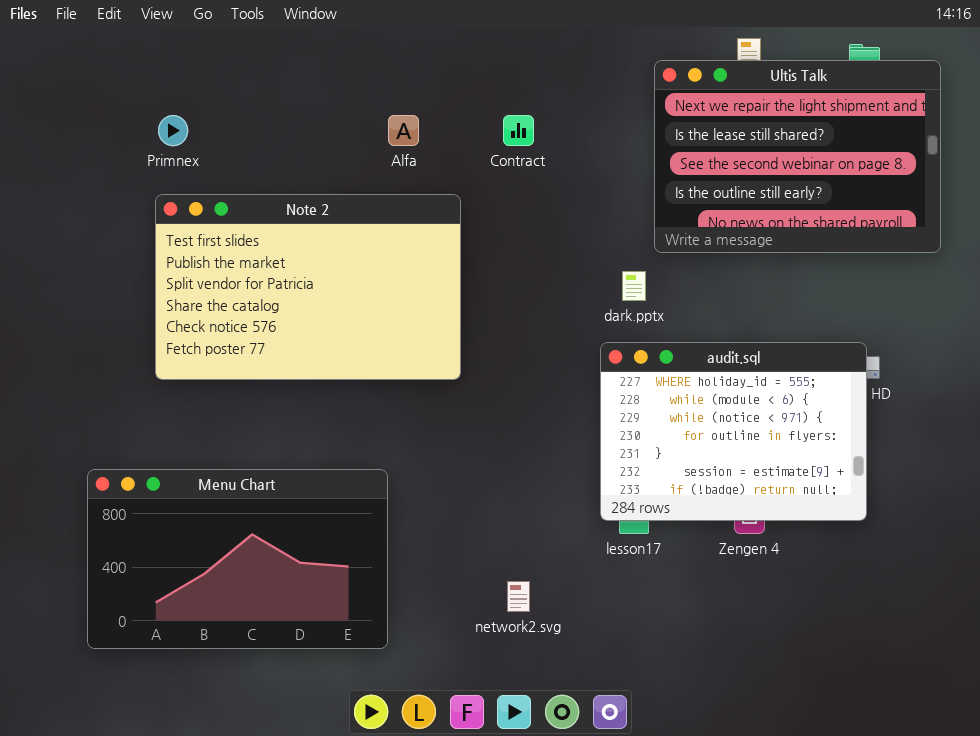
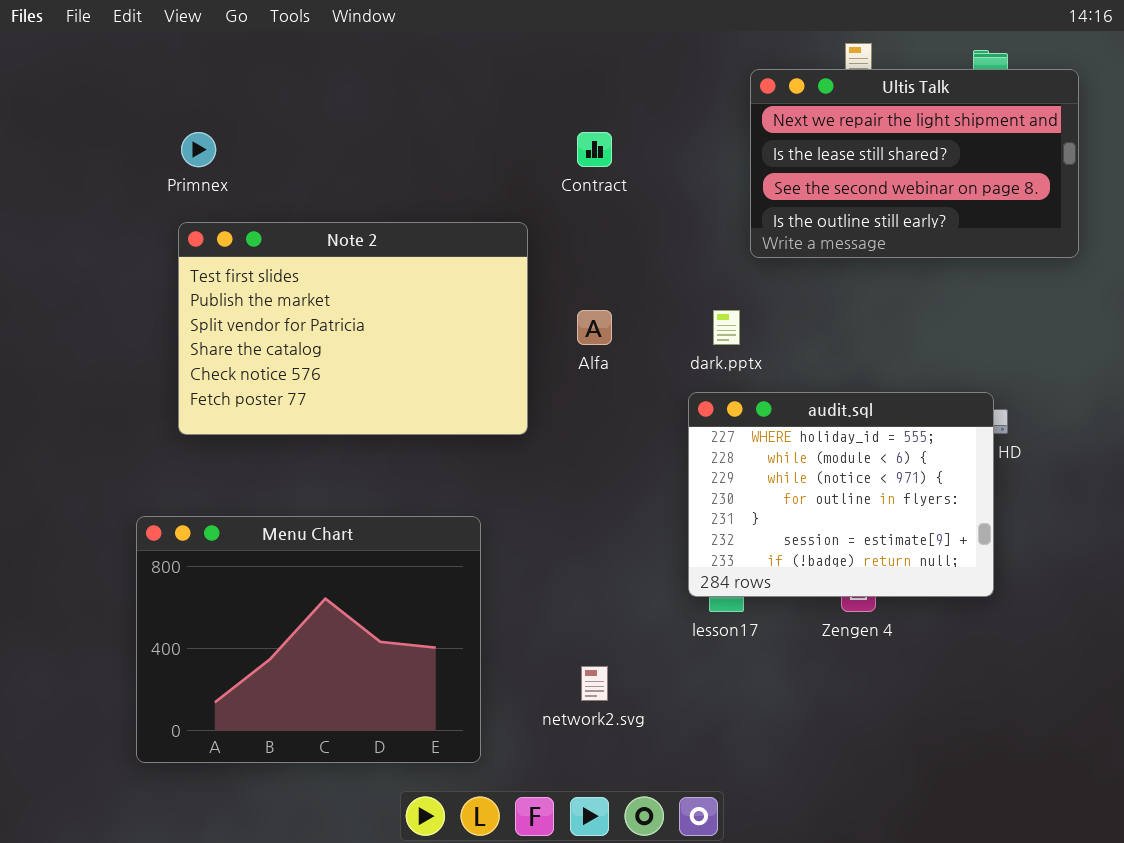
Ultis Talk: [654,60,941,253] -> [750,69,1079,258], resized
Alfa: [388,115,419,146] -> [577,310,612,345], moved
Menu Chart: [87,469,388,649] -> [136,516,481,763], moved, resized

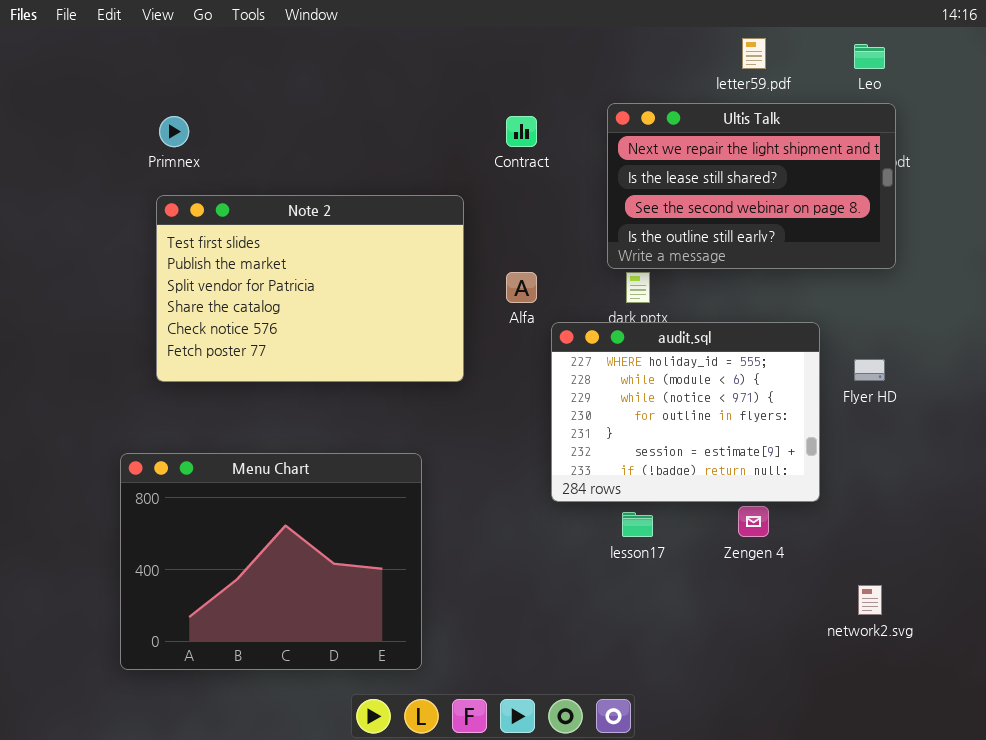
Ultis Talk: [750,69,1079,258] -> [607,103,896,269], moved
audit.sql: [688,392,994,597] -> [551,322,820,502], moved
network2.svg: [581,666,608,701] -> [858,585,882,615], moved

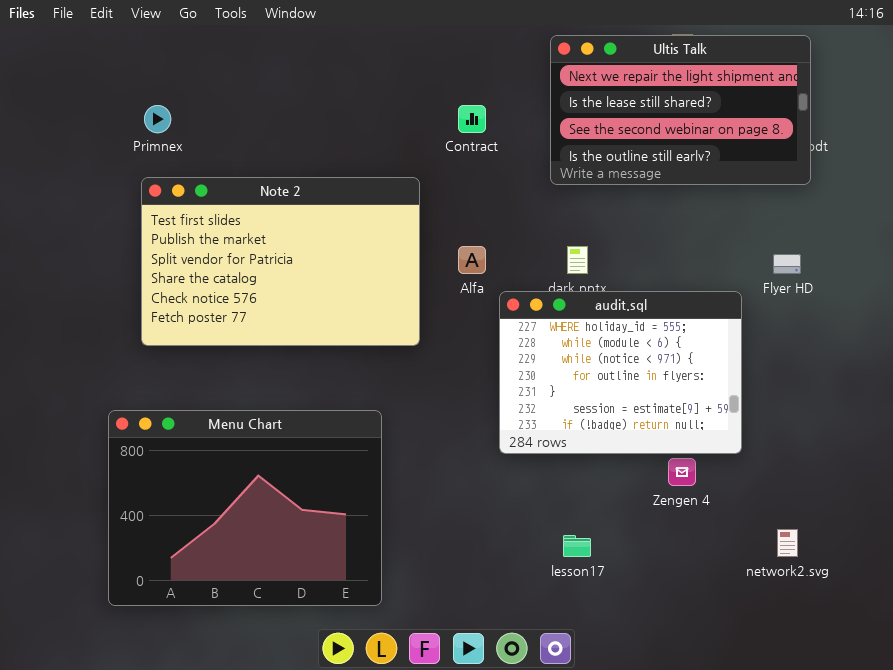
Ultis Talk: [607,103,896,269] -> [550,35,811,185], moved
Flyer HD: [854,359,885,381] -> [773,254,801,274], moved
lesson17: [622,512,653,537] -> [563,535,591,557], moved

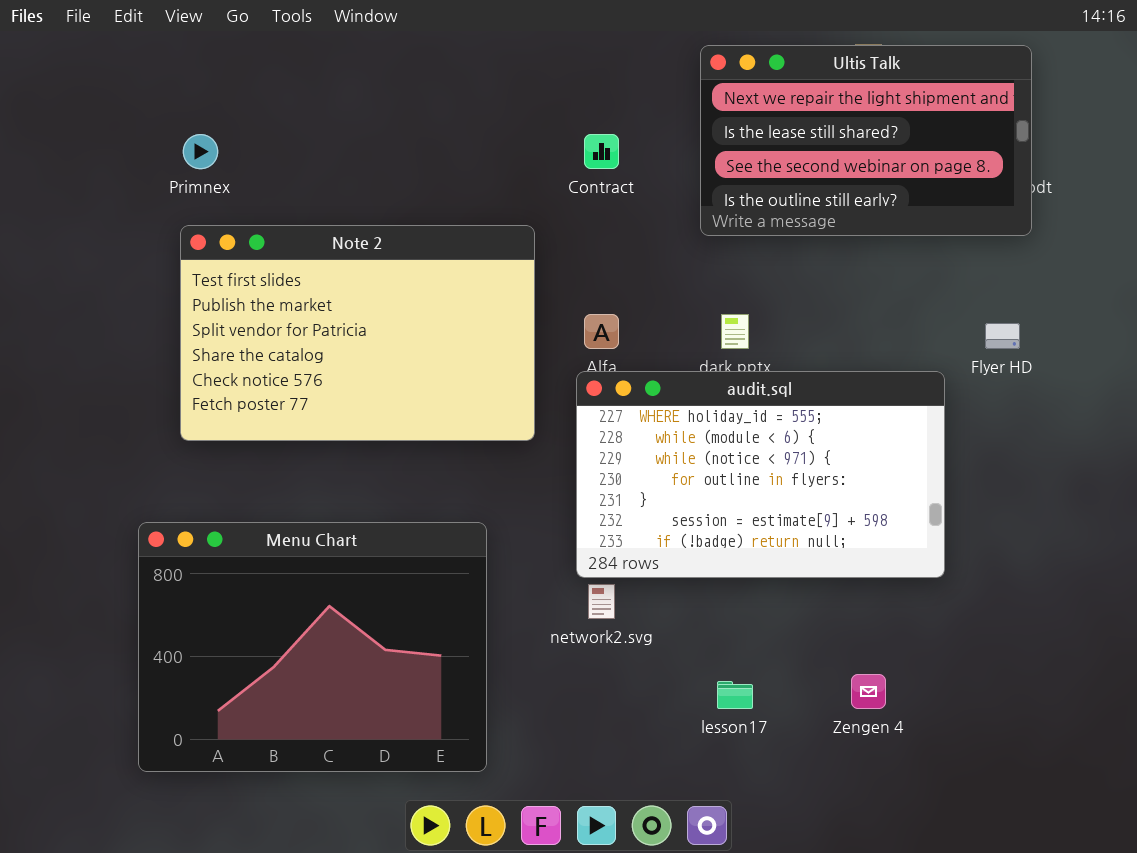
audit.sql: [499,291,742,454] -> [576,371,945,578], resized
Zengen 4: [668,458,696,486] -> [851,674,886,709], moved
network2.svg: [777,529,798,557] -> [588,584,615,619], moved

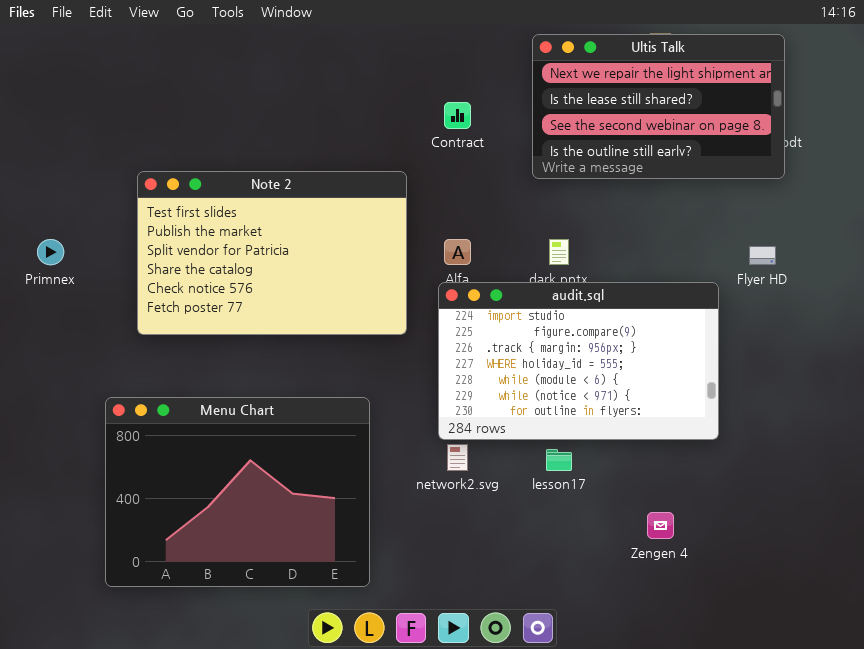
Primnex: [183,134,218,169] -> [37,239,64,265], moved
audit.sql: [576,371,945,578] -> [438,282,719,440], scrolled up 3 rows
lesson17: [717,681,753,709] -> [546,449,572,471], moved

